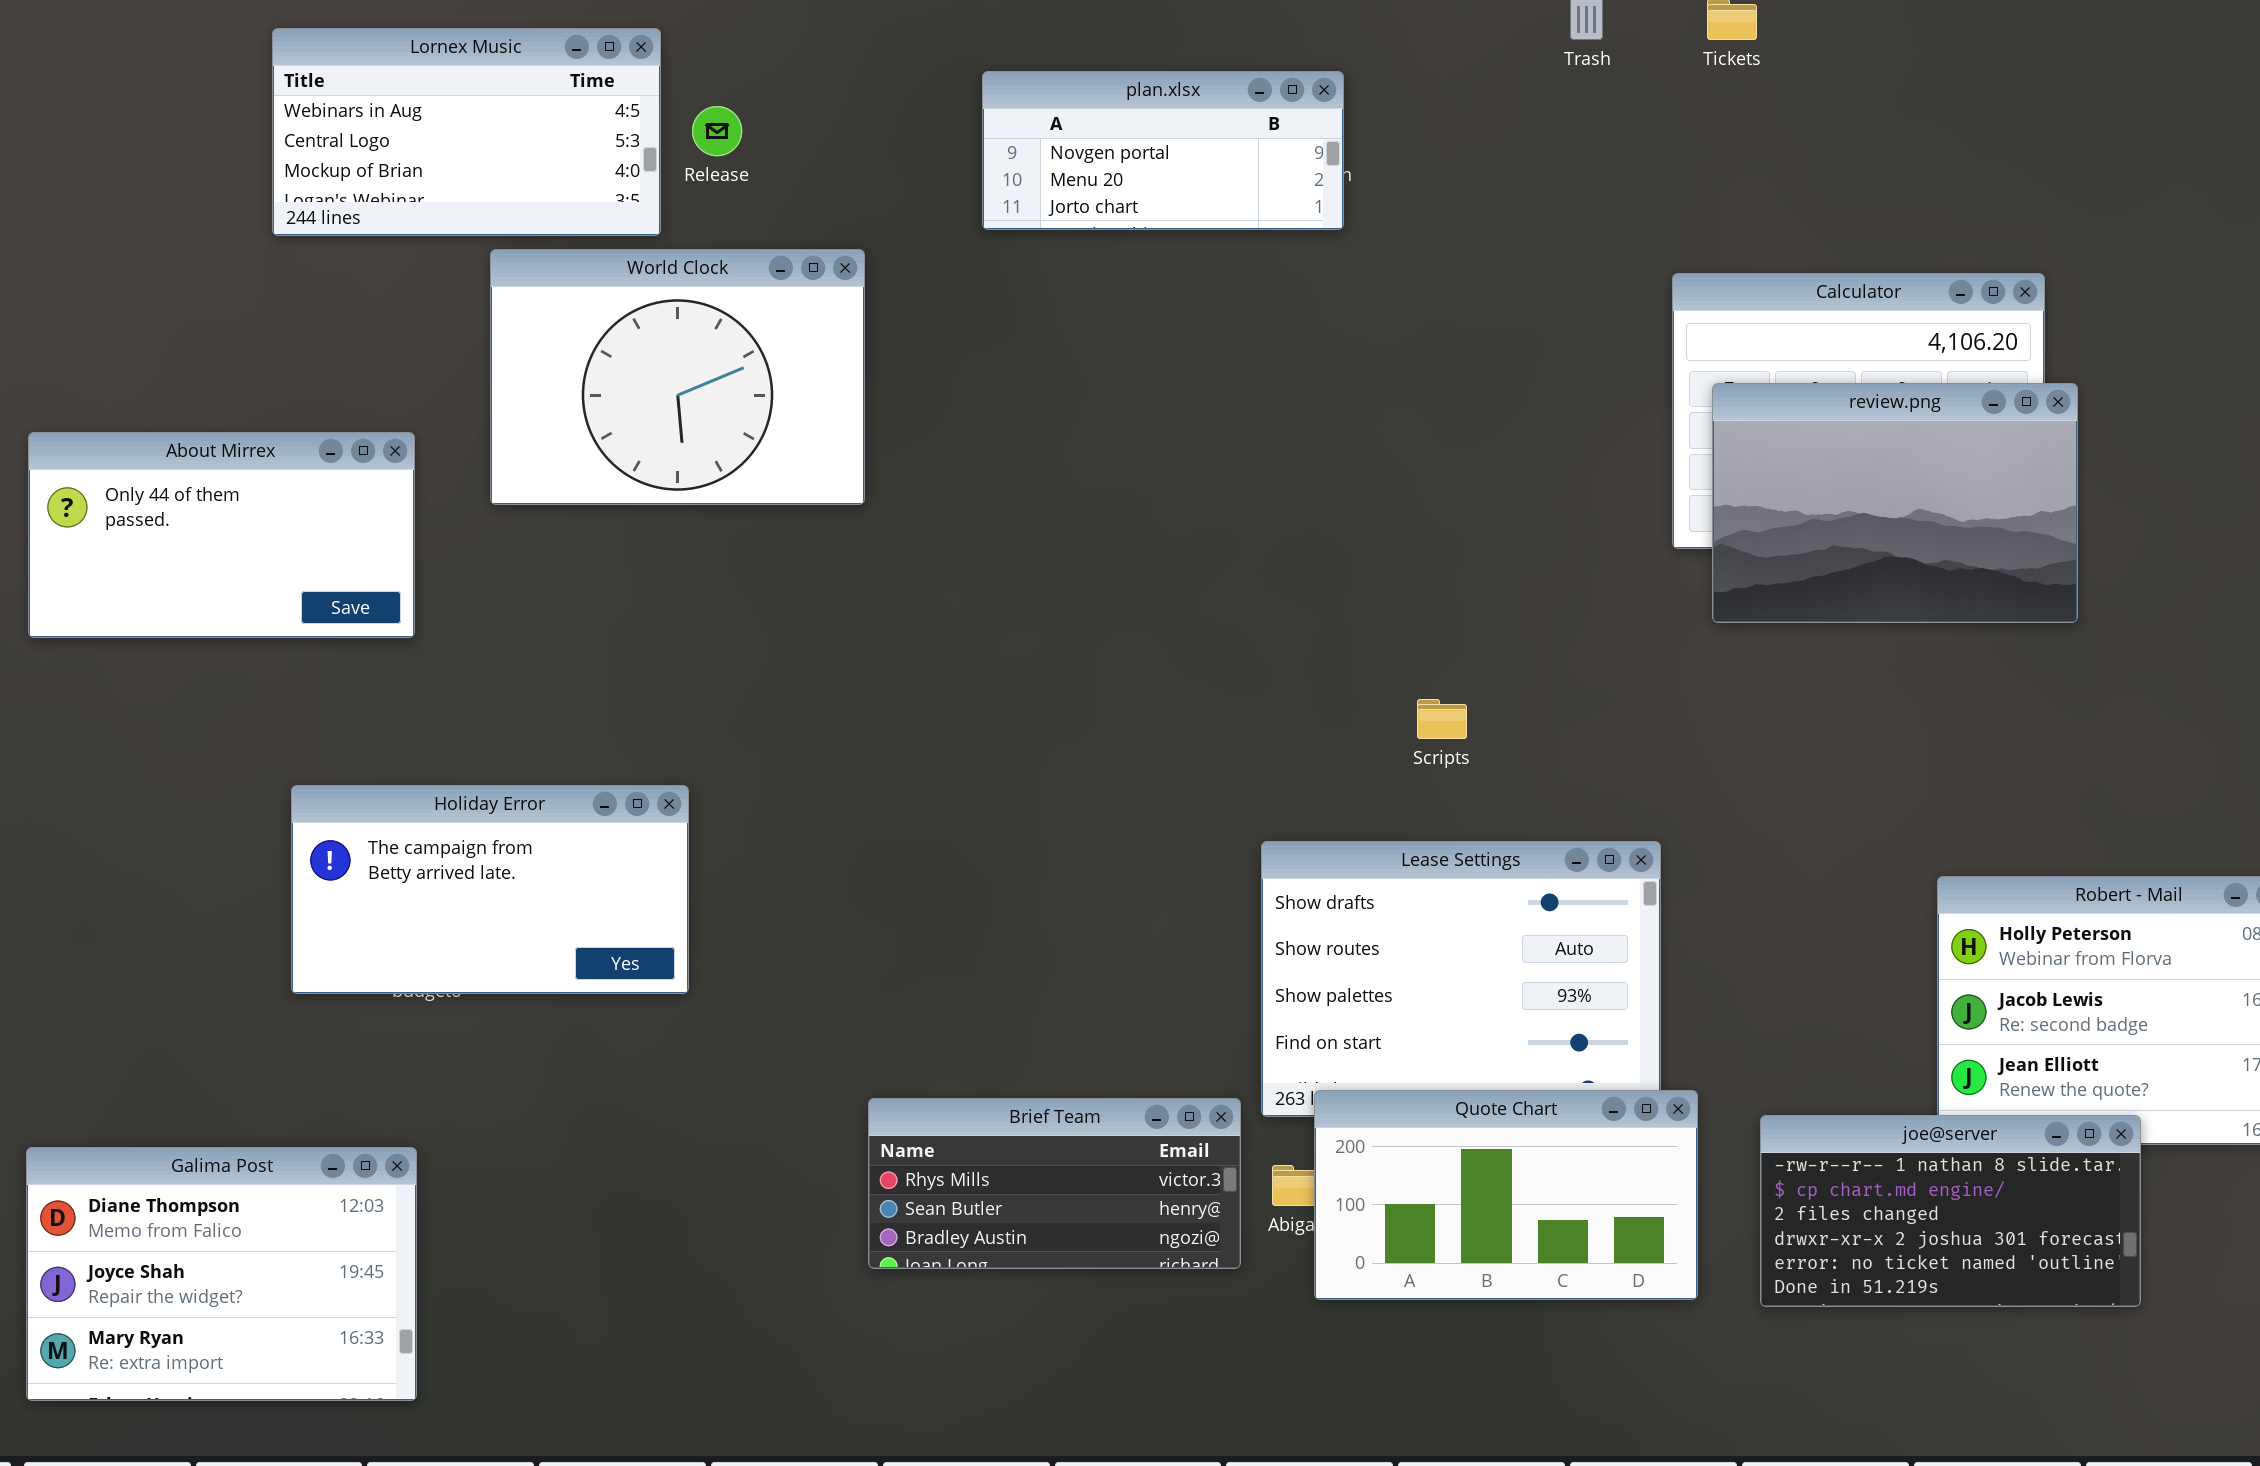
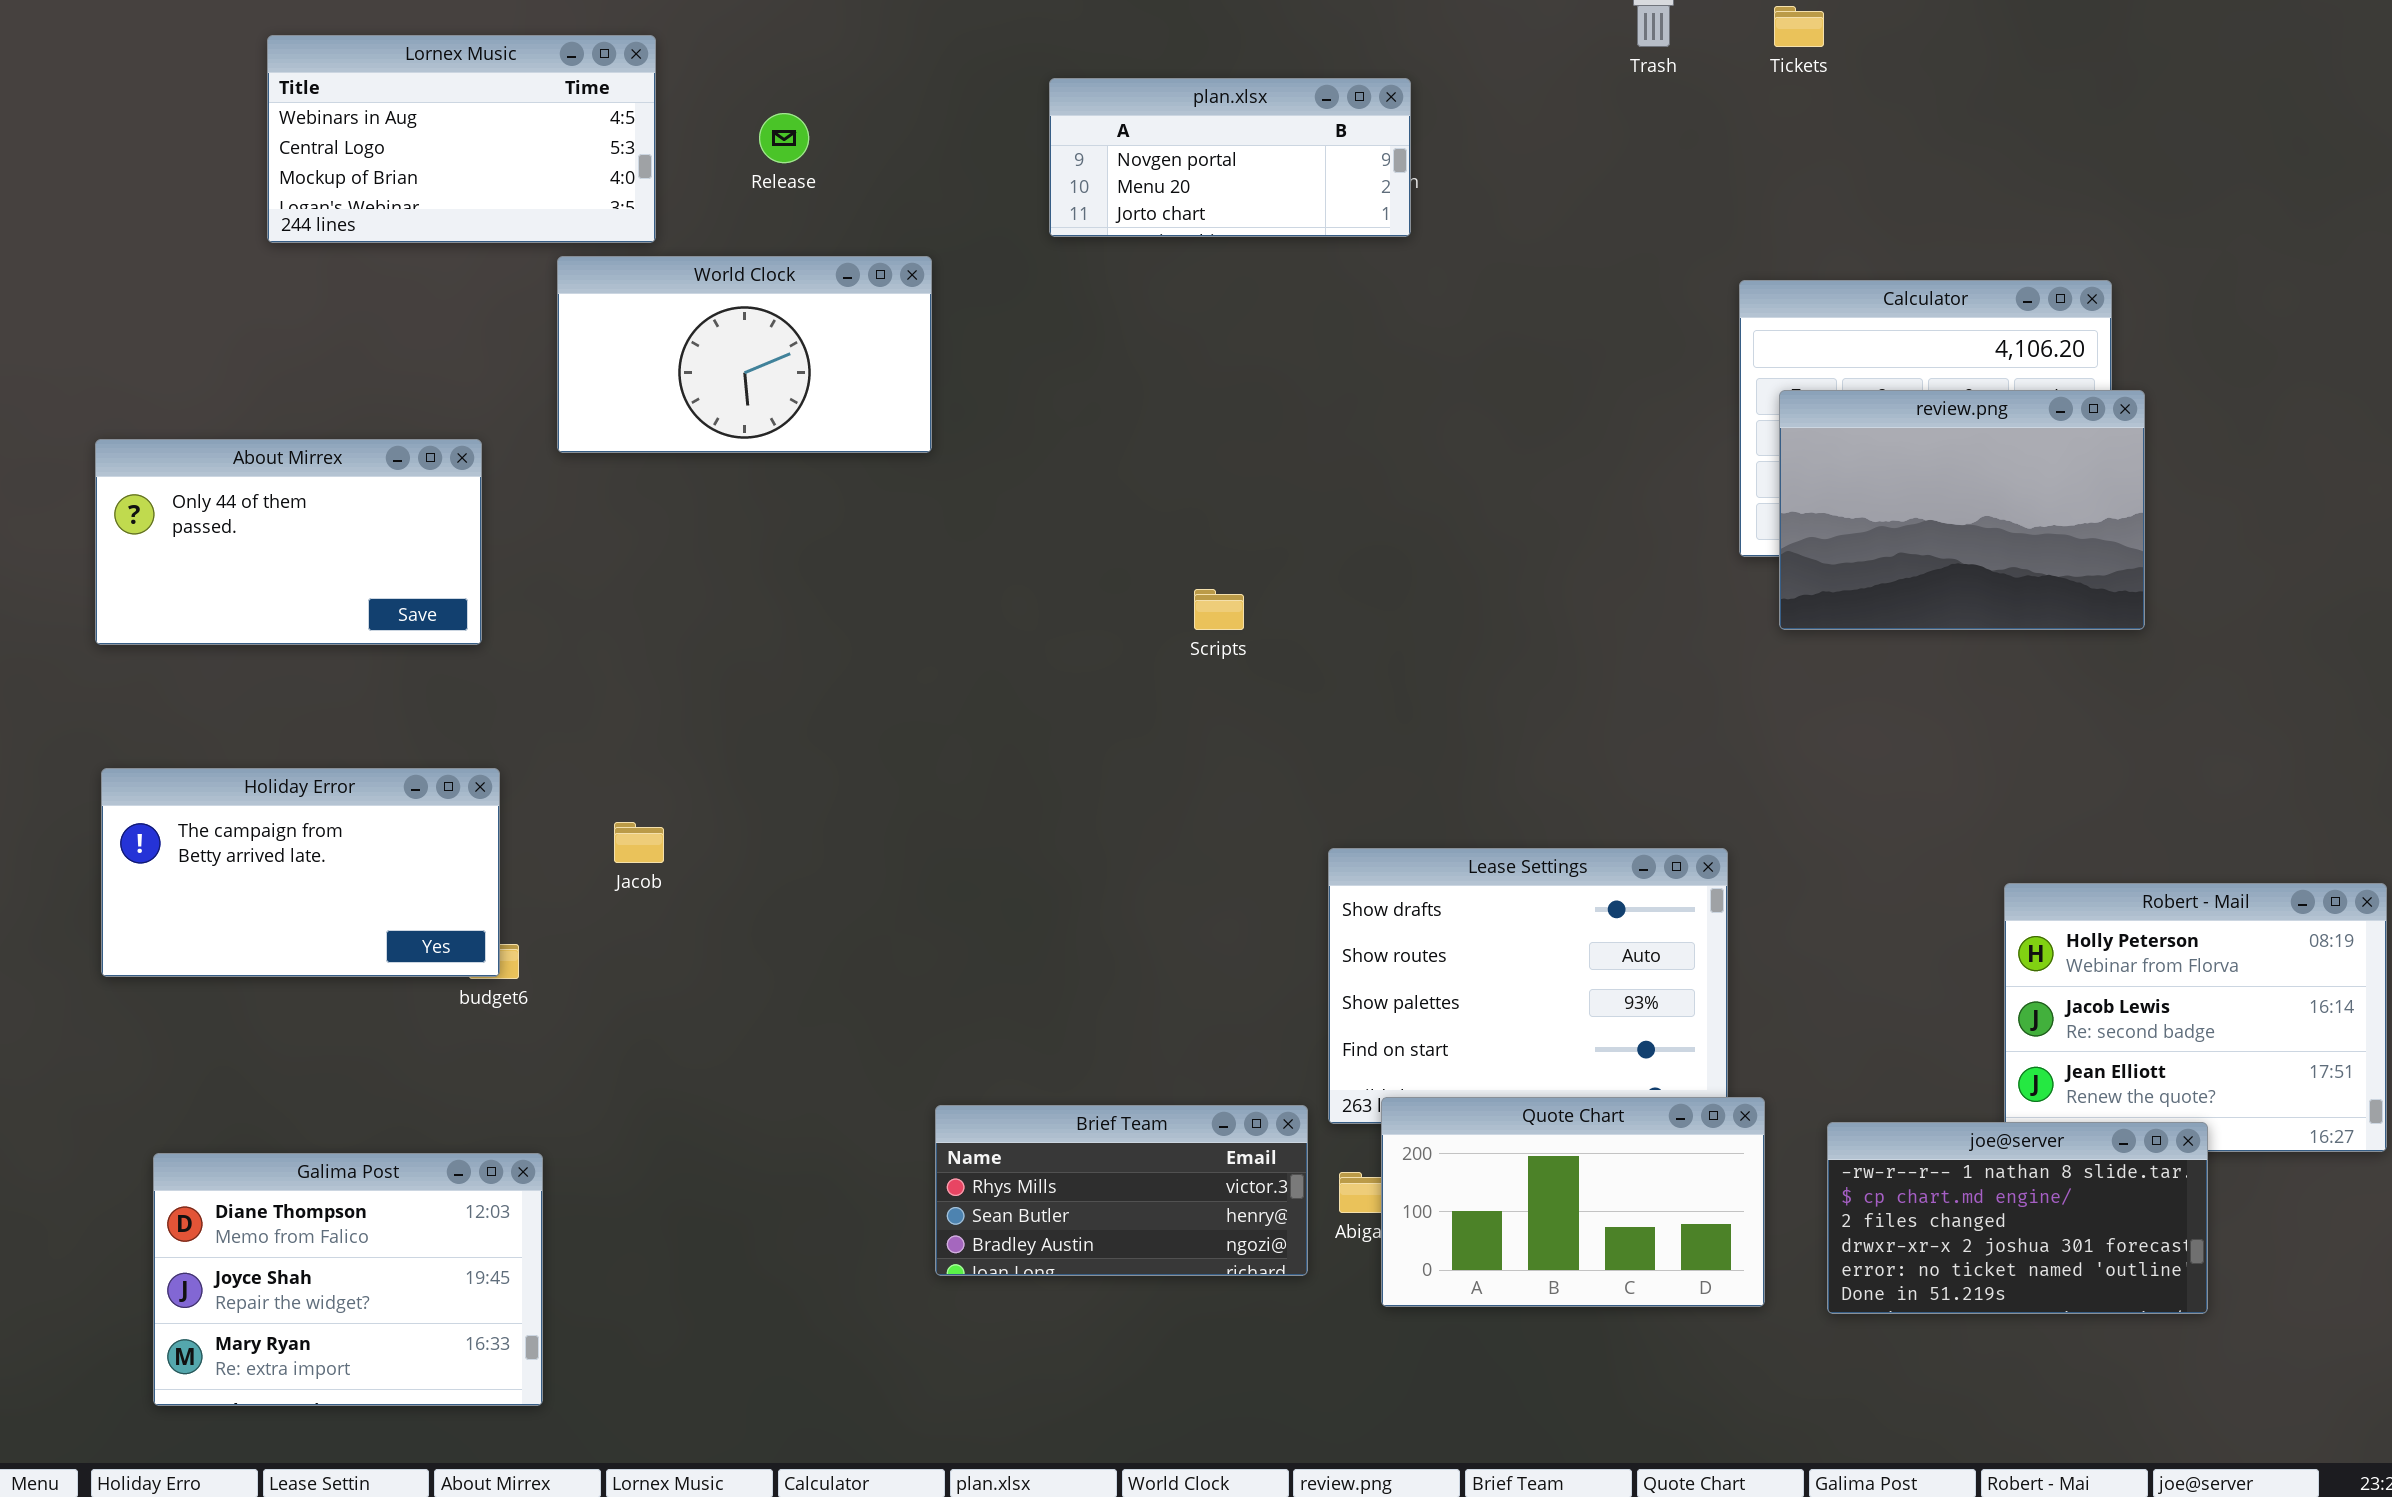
Lornex Music: [272,28,661,236] -> [267,35,656,243], moved
World Clock: [490,249,865,505] -> [557,256,932,453], resized
Scripts: [1417,699,1467,739] -> [1194,589,1244,630], moved
Holiday Error: [291,785,689,994] -> [101,768,500,977], moved
Galima Post: [26,1147,417,1401] -> [153,1153,543,1406], moved

